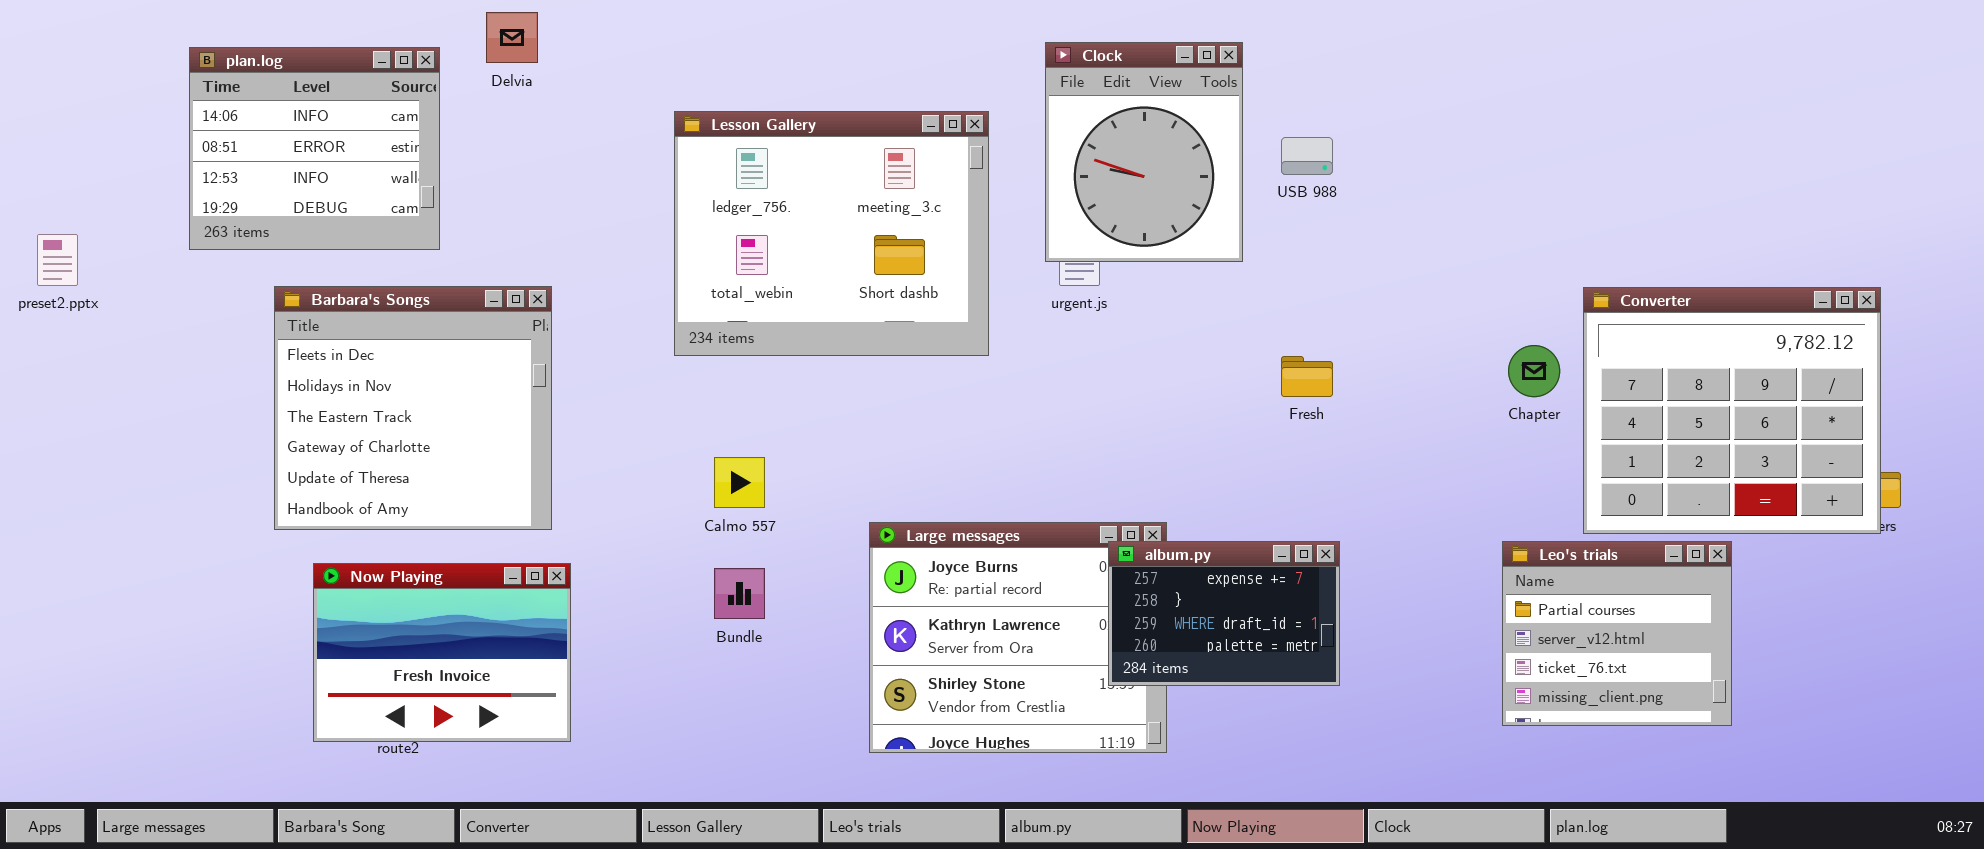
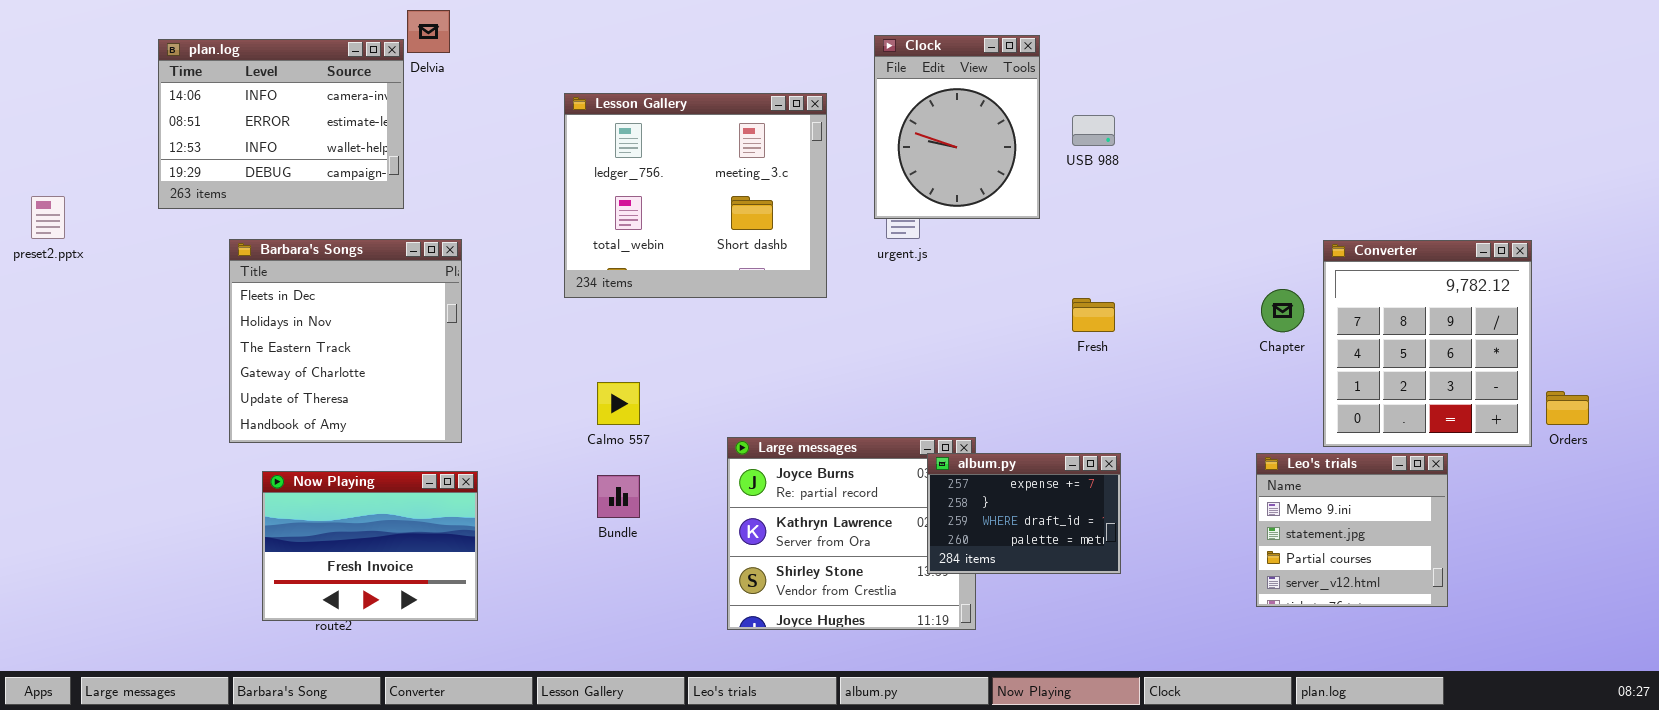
plan.log: [189,47,440,250] -> [158,39,404,209], resized
Converter: [1583,287,1881,534] -> [1323,240,1532,447], resized
Leo's trials: [1502,541,1732,726] -> [1256,453,1448,607], scrolled up 2 rows

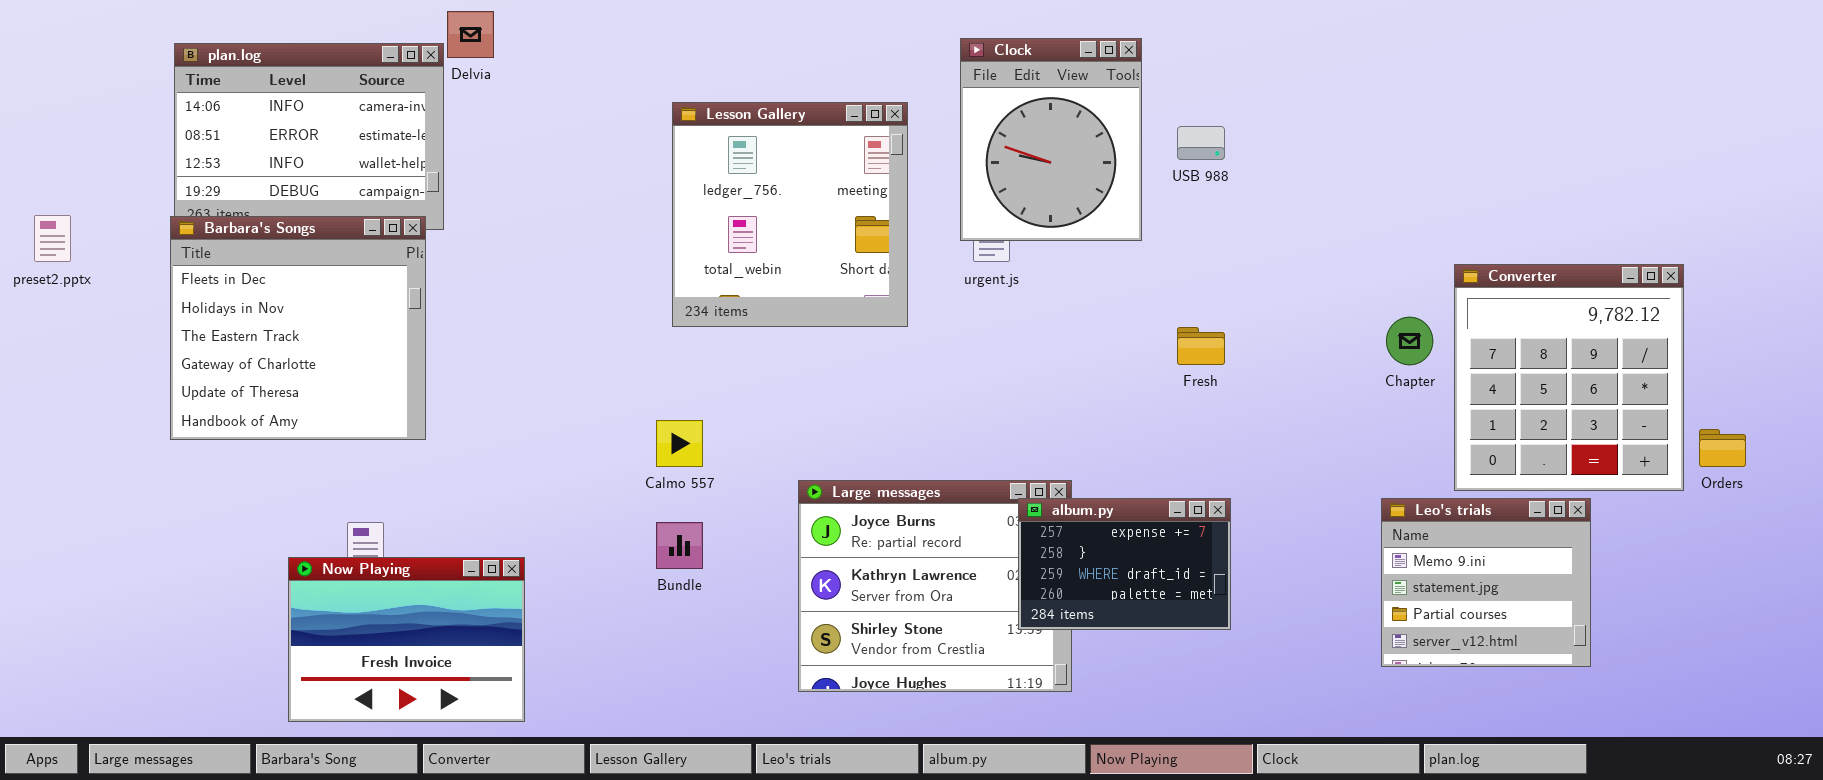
Lesson Gallery: [564,93,827,298] -> [672,102,908,327], resized
Barbara's Songs: [229,239,462,443] -> [170,216,426,440], moved
Now Playing: [262,471,478,621] -> [288,557,525,722], moved

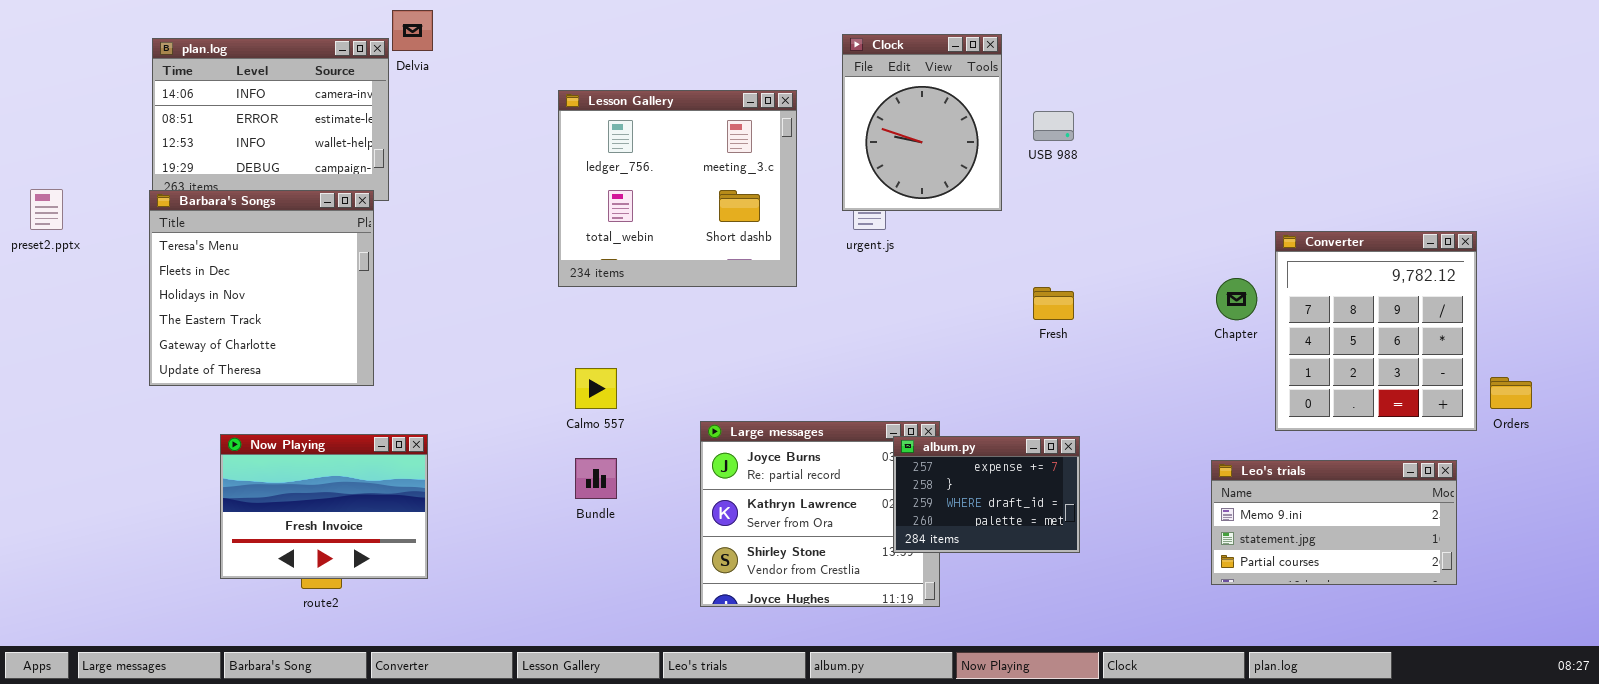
Lesson Gallery: [672,102,908,327] -> [558,90,797,287], resized
Barbara's Songs: [170,216,426,440] -> [149,190,374,386], scrolled up 1 row
Leo's trials: [1381,498,1591,667] -> [1211,460,1457,585], resized
Now Playing: [288,557,525,722] -> [220,434,428,579], moved

